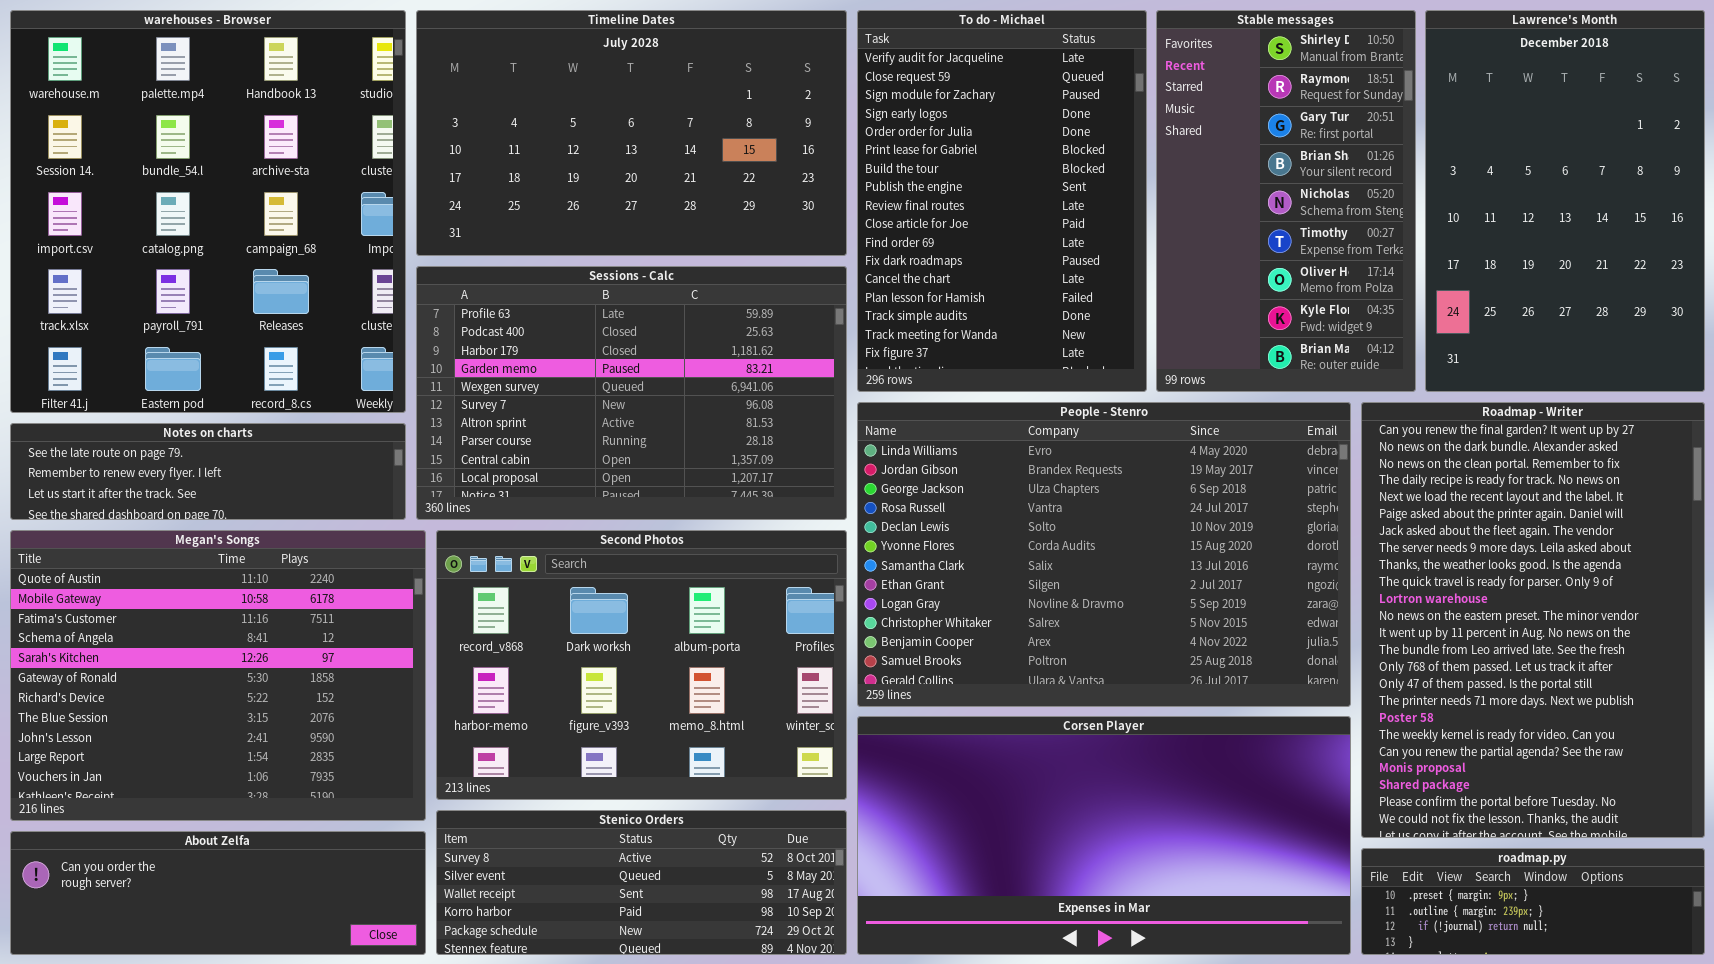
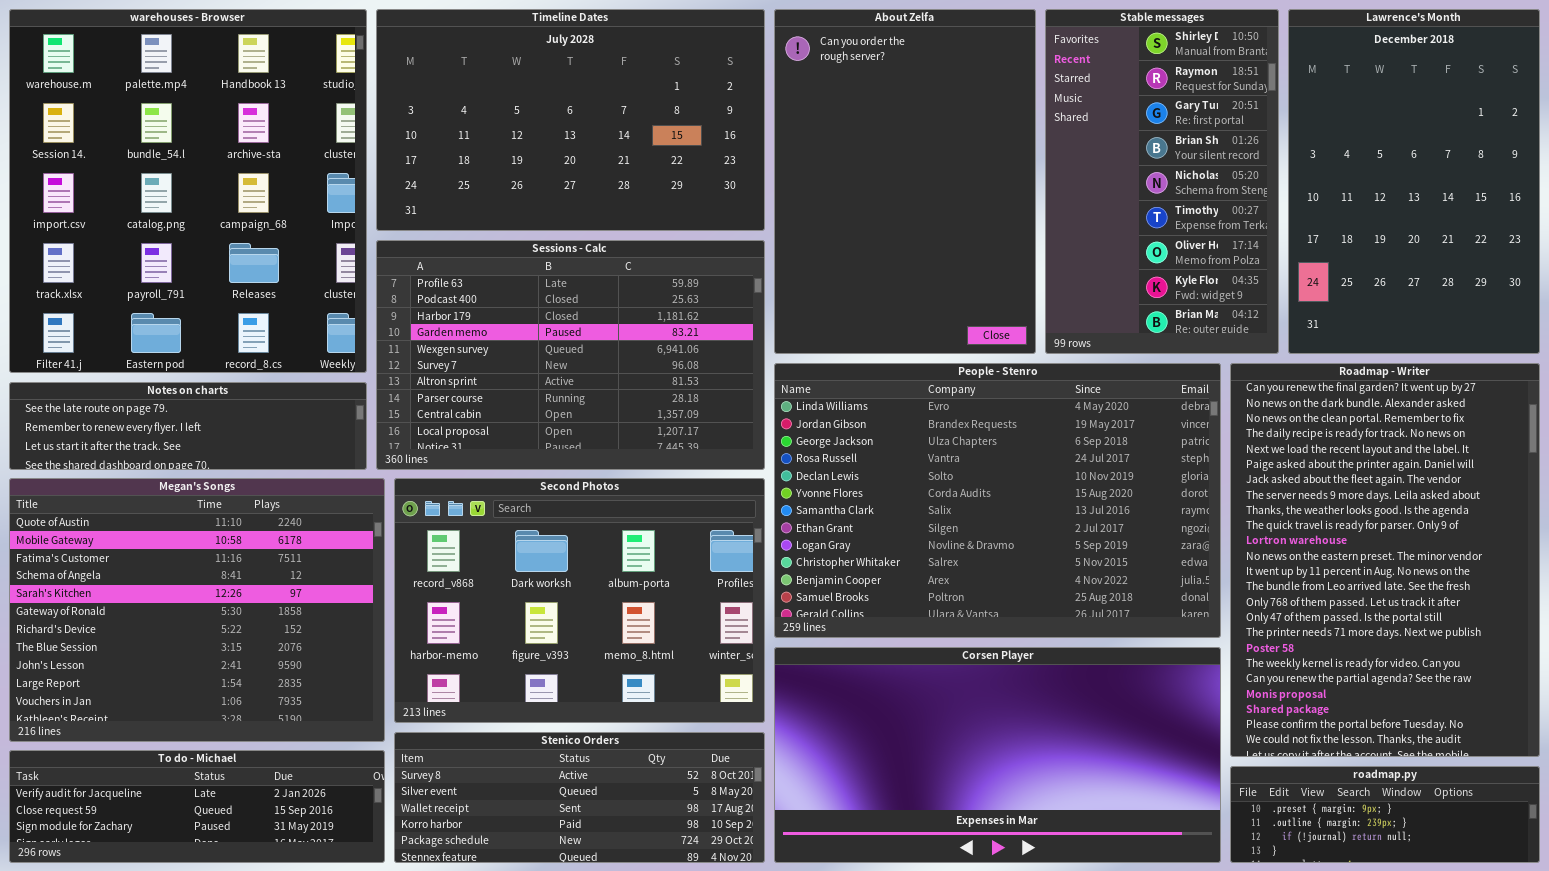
To do - Michael: [857,10,1147,392] -> [9,750,385,863], moved, resized
About Zelfa: [10,831,426,955] -> [774,9,1036,354], moved, resized

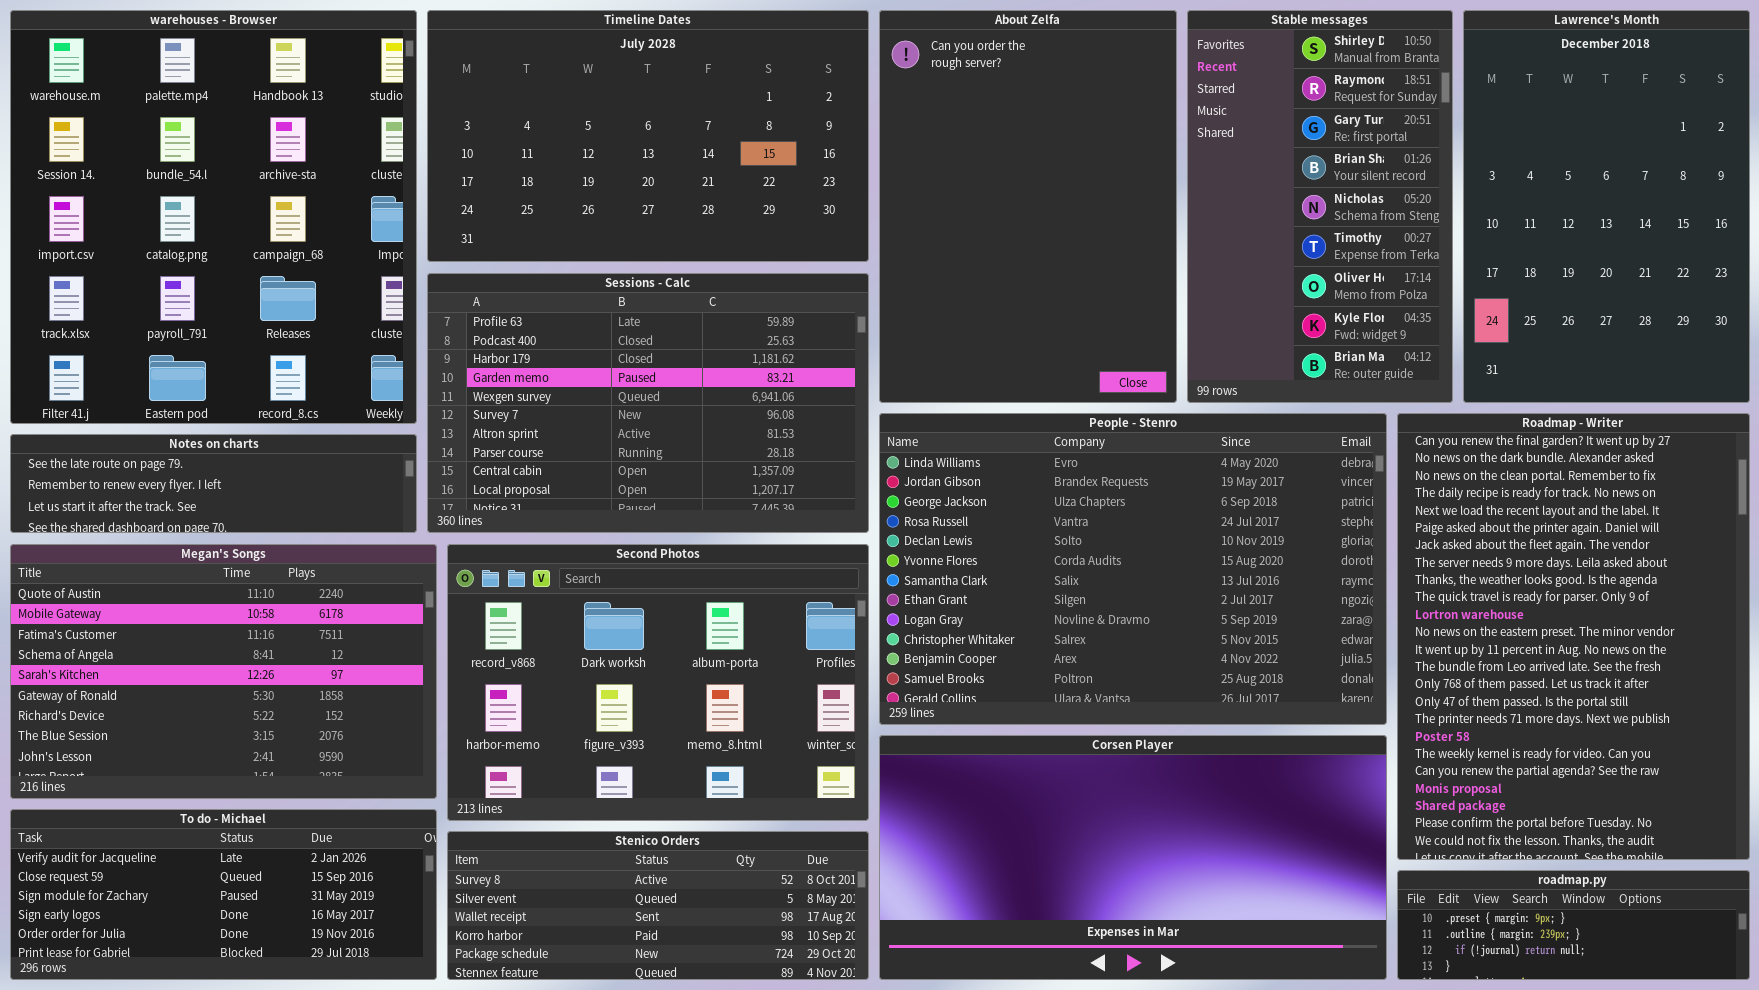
Megan's Songs: [9,478,385,742] -> [10,544,437,799], resized
To do - Michael: [9,750,385,863] -> [10,809,437,980], resized

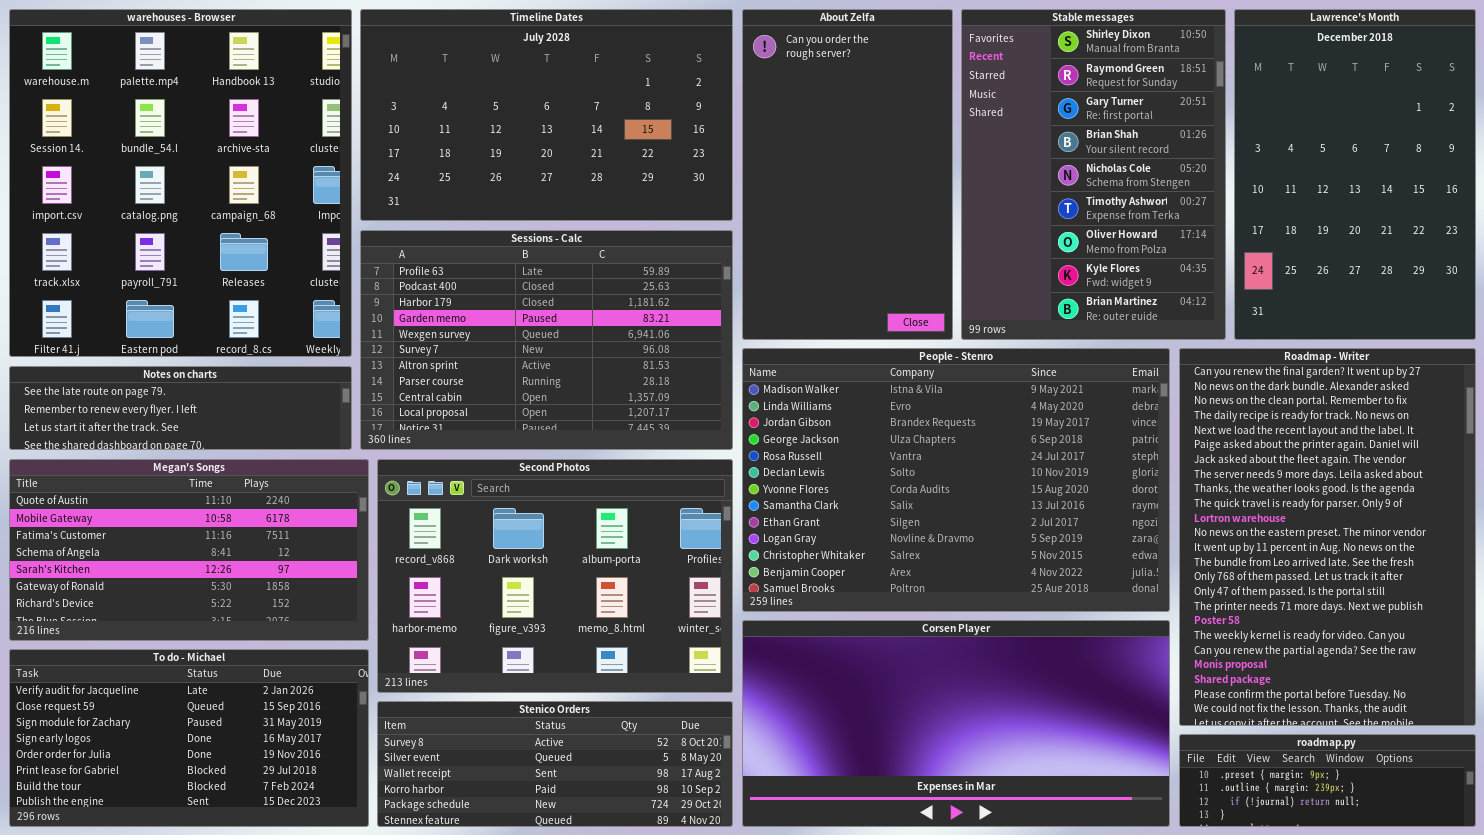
About Zelfa: [879,10,1177,403] -> [742,9,953,340], resized
Stable messages: [1187,10,1453,403] -> [961,9,1226,340], resized
People - Stenro: [879,413,1387,725] -> [742,348,1170,612], scrolled up 1 row
Megan's Songs: [10,544,437,799] -> [9,459,369,641], resized
To do - Michael: [10,809,437,980] -> [9,649,369,827], resized

